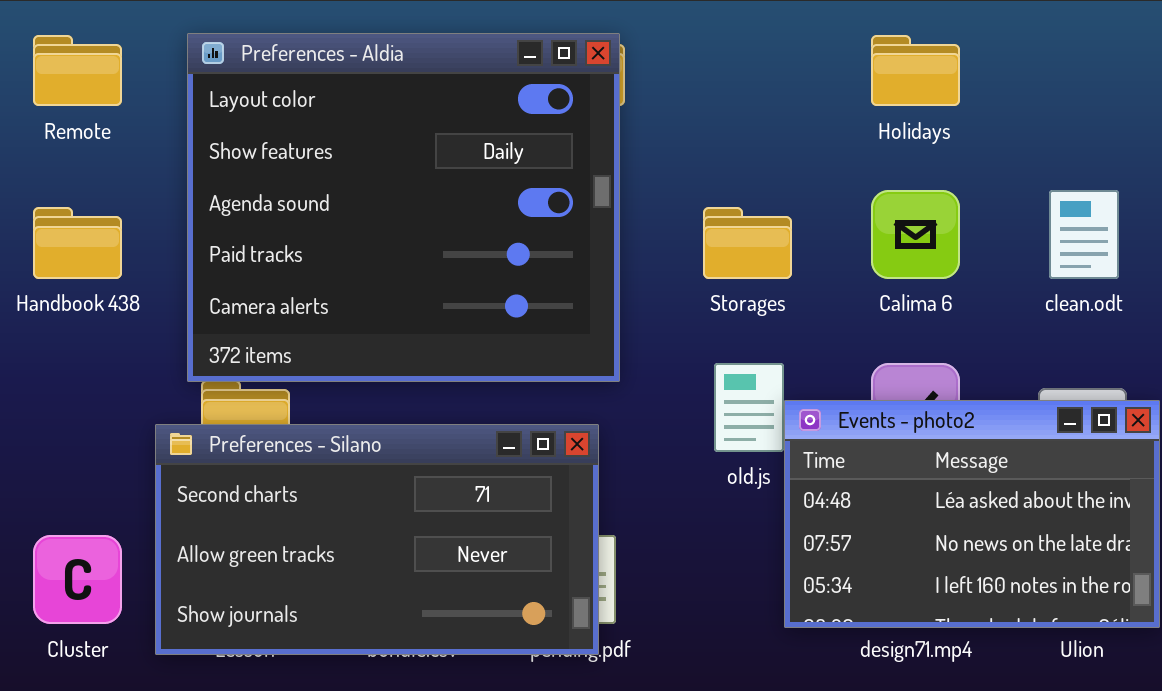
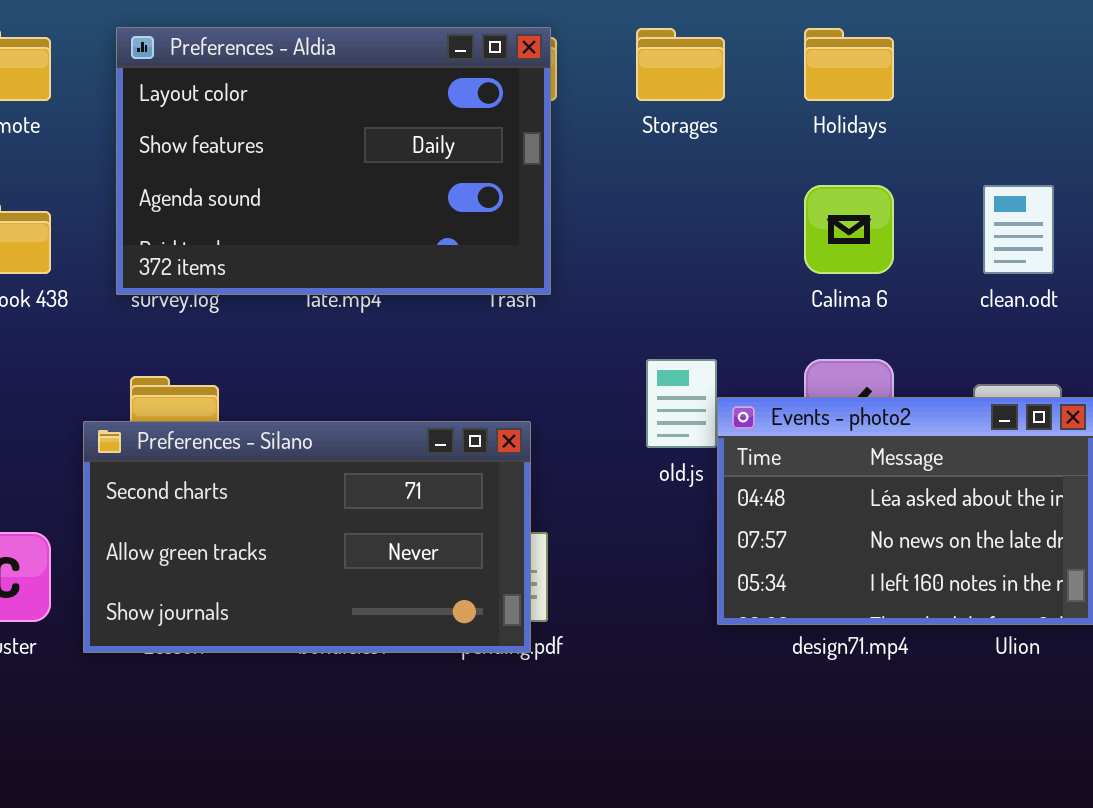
Preferences - Aldia: [187,33,620,382] -> [116,27,551,295], resized
Storages: [703,207,792,279] -> [636,28,725,101], moved

